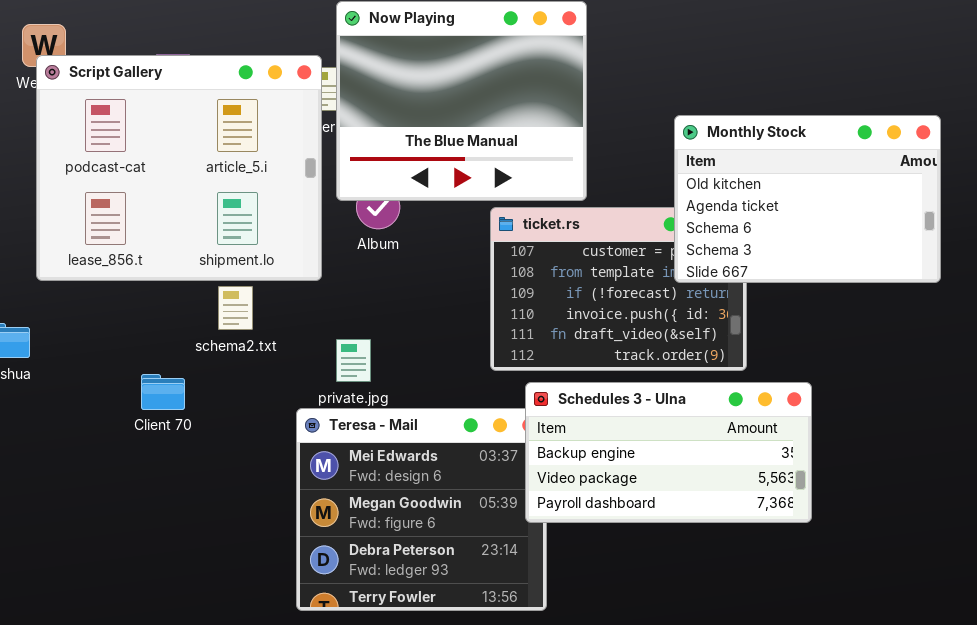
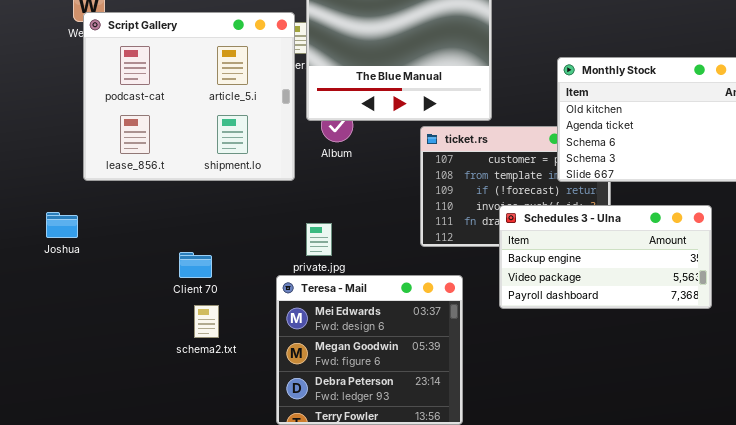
schema2.txt: [218,286,253,330] -> [194,305,219,338], moved
Client 70: [141,374,185,410] -> [179,252,212,278], moved
Schedules 3 - Ulna: [525,382,812,523] -> [499,205,712,309], moved

